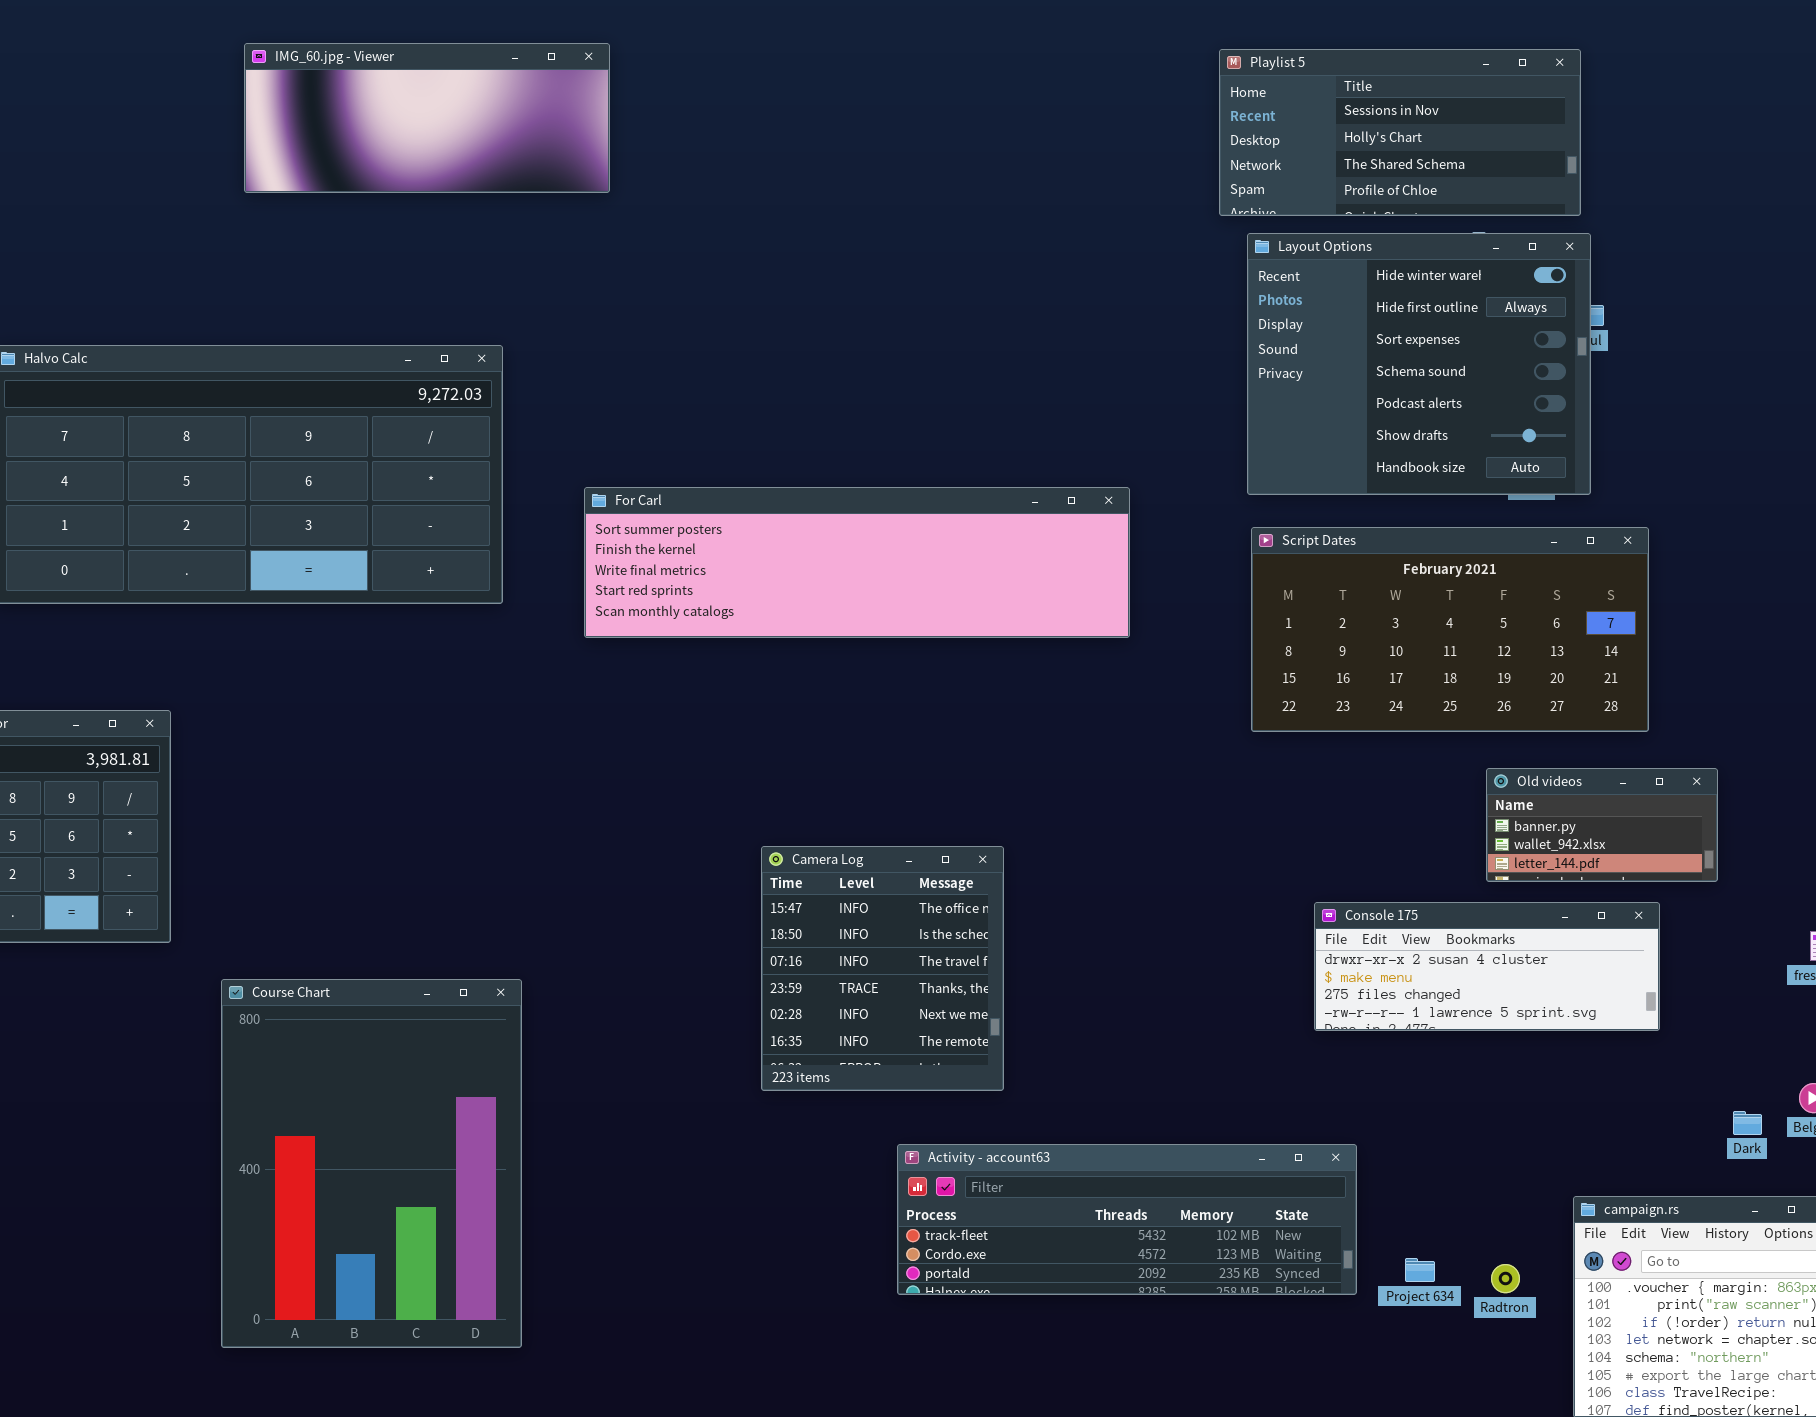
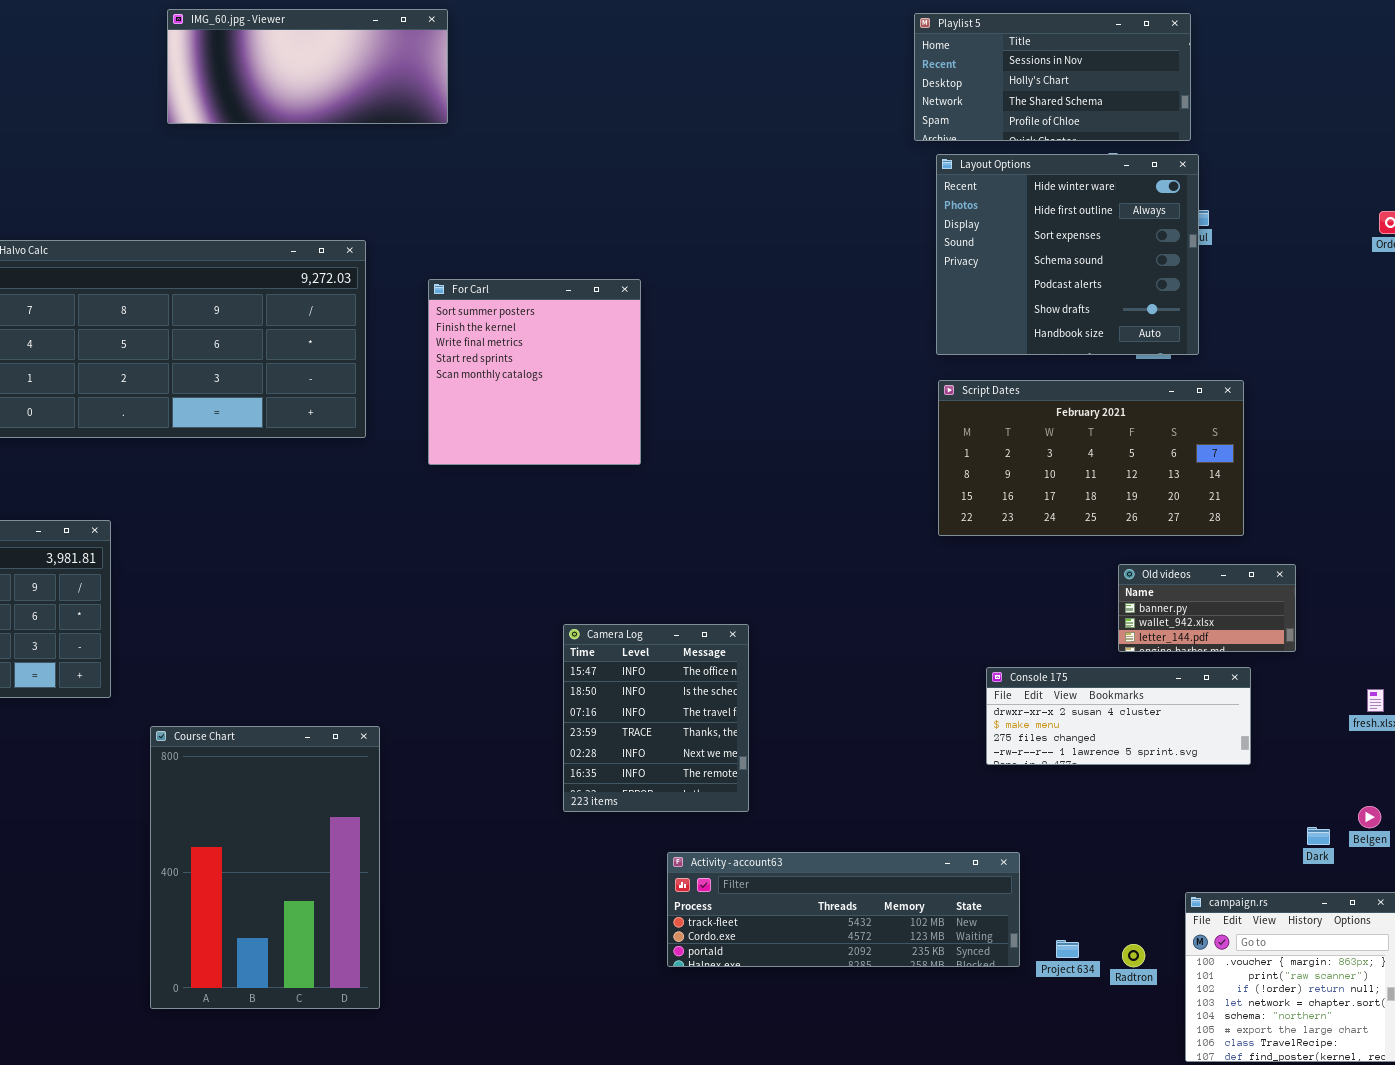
For Carl: [584,487,1130,638] -> [428,279,641,465], resized

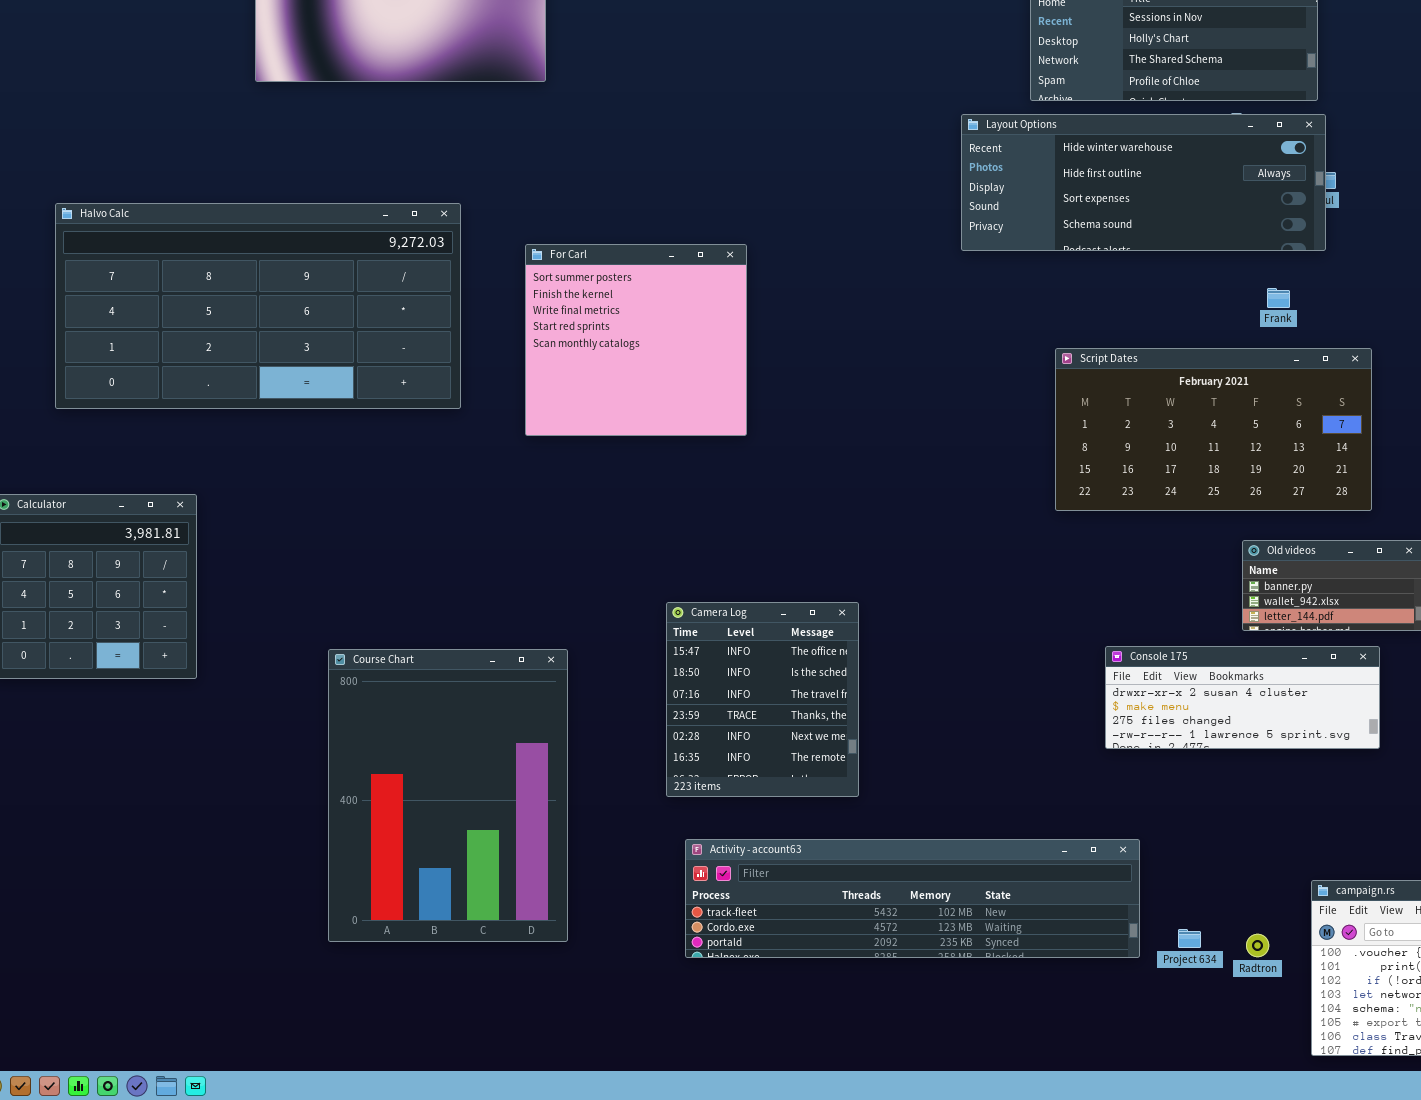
Layout Options: [936,154,1199,355] -> [961,114,1326,251], resized
Course Chart: [150,726,380,1009] -> [328,649,568,942], moved
Activity - account63: [667,852,1020,967] -> [685,839,1140,958], resized

